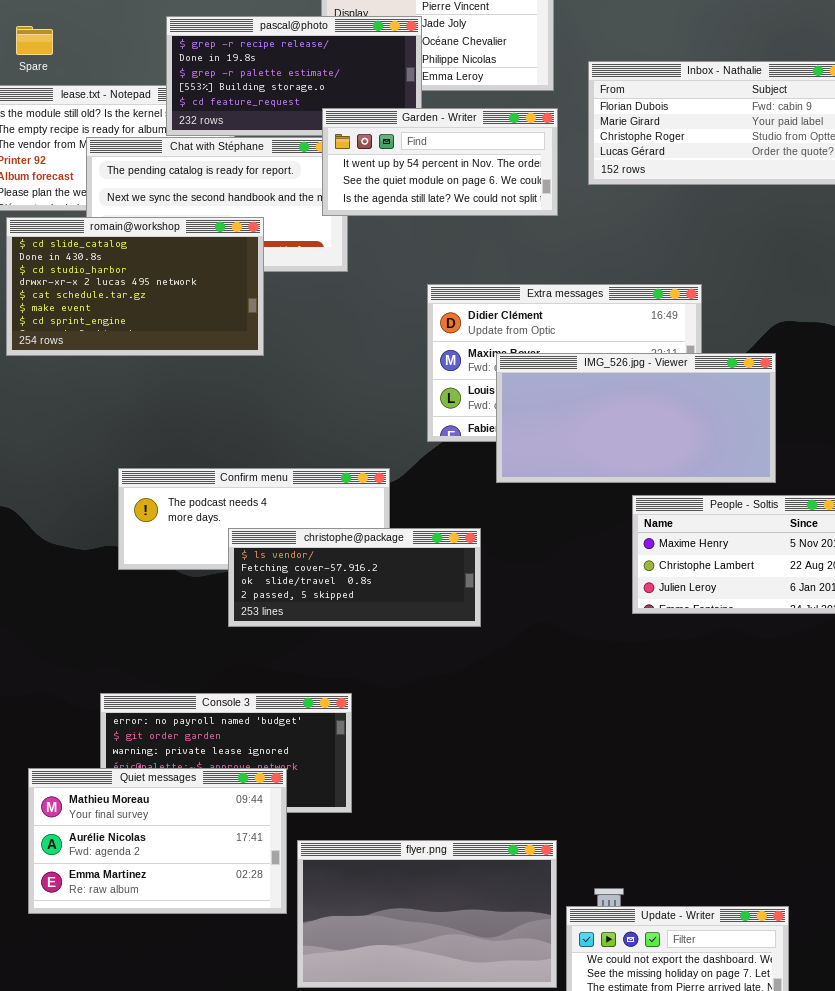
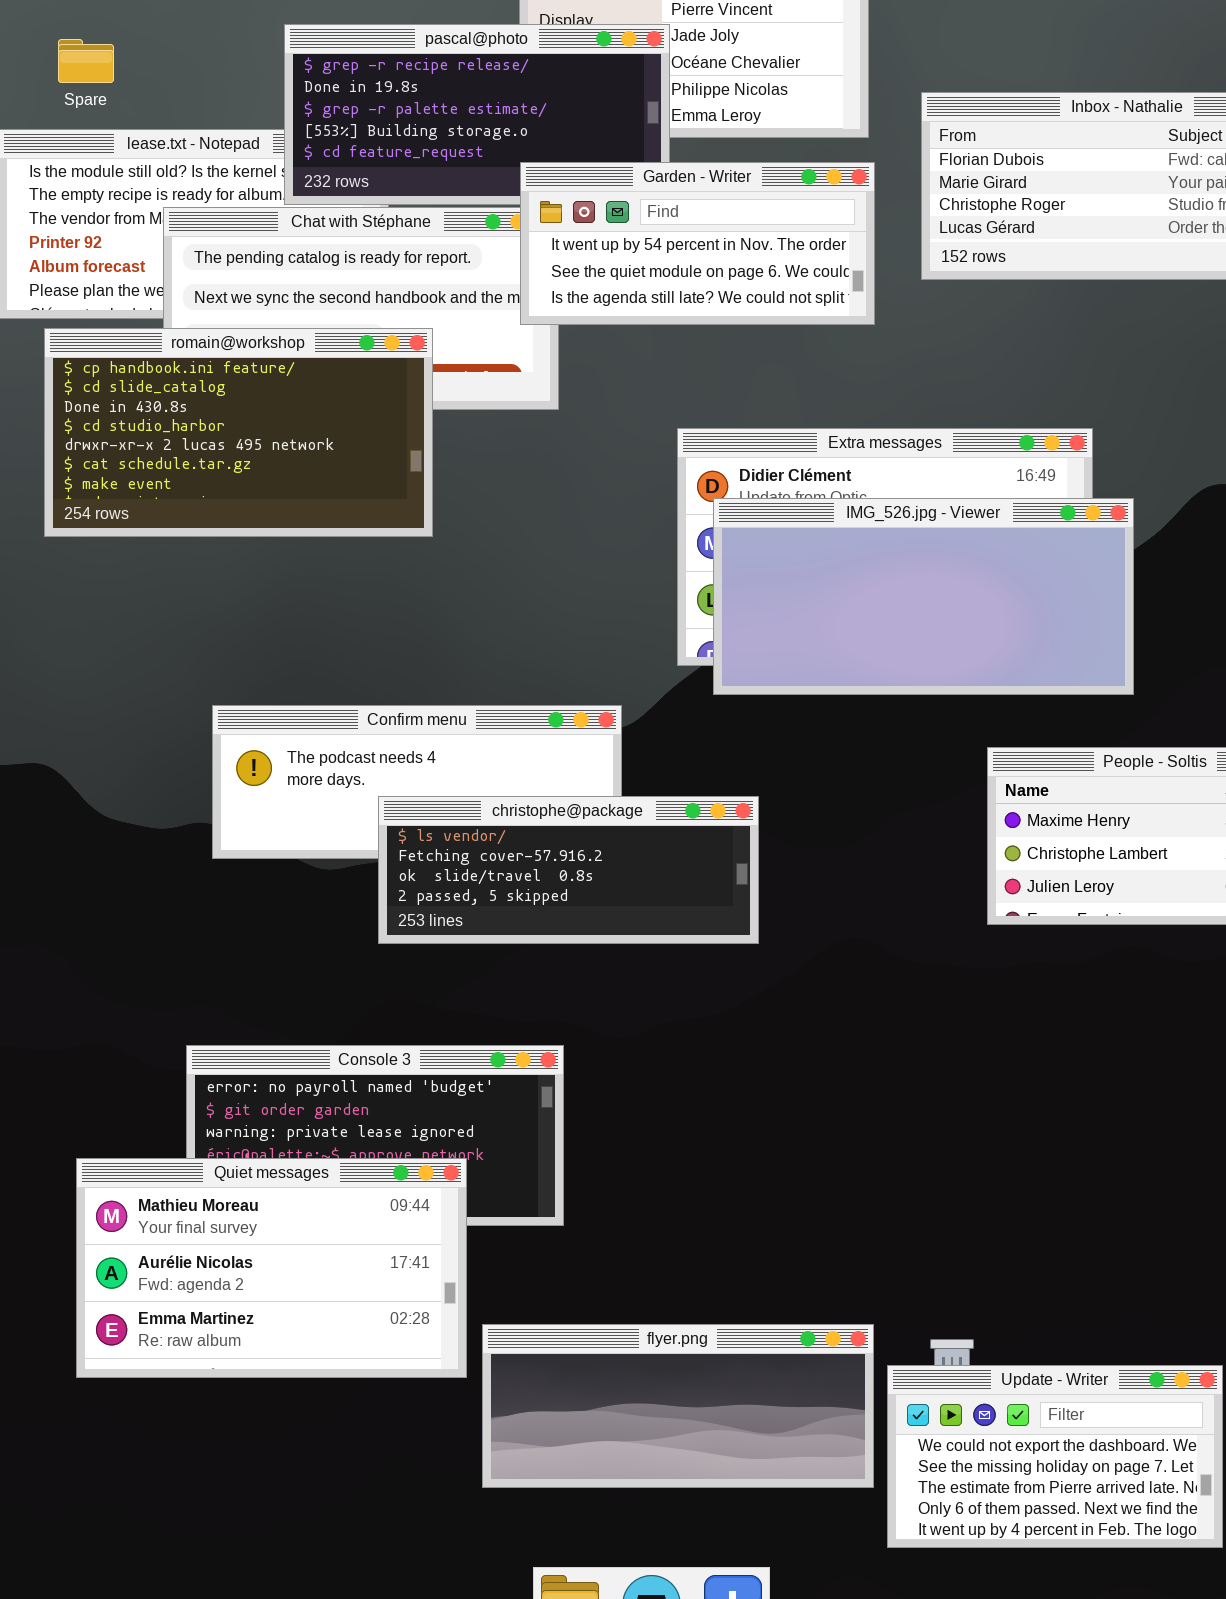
romain@workshop: [6,217,264,356] -> [44,328,433,537], scrolled up 1 row
IMG_526.jpg - Viewer: [496,353,776,483] -> [713,498,1134,695], moved
flyer.png: [297,840,557,988] -> [482,1324,874,1488], resized

